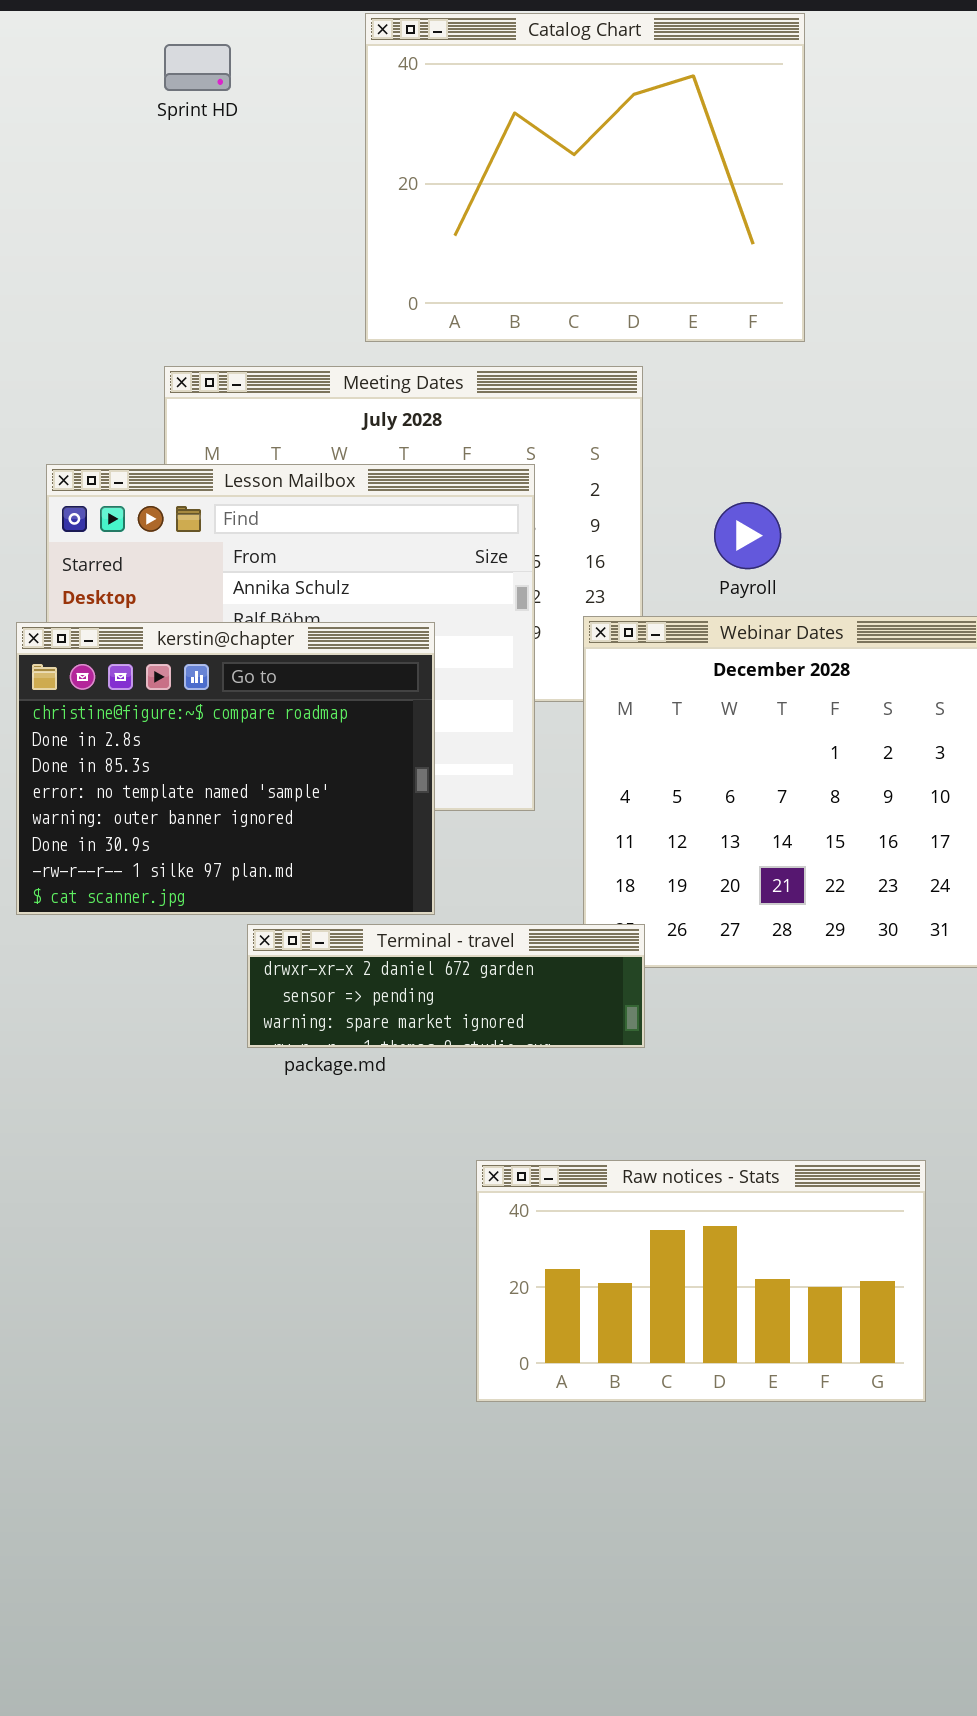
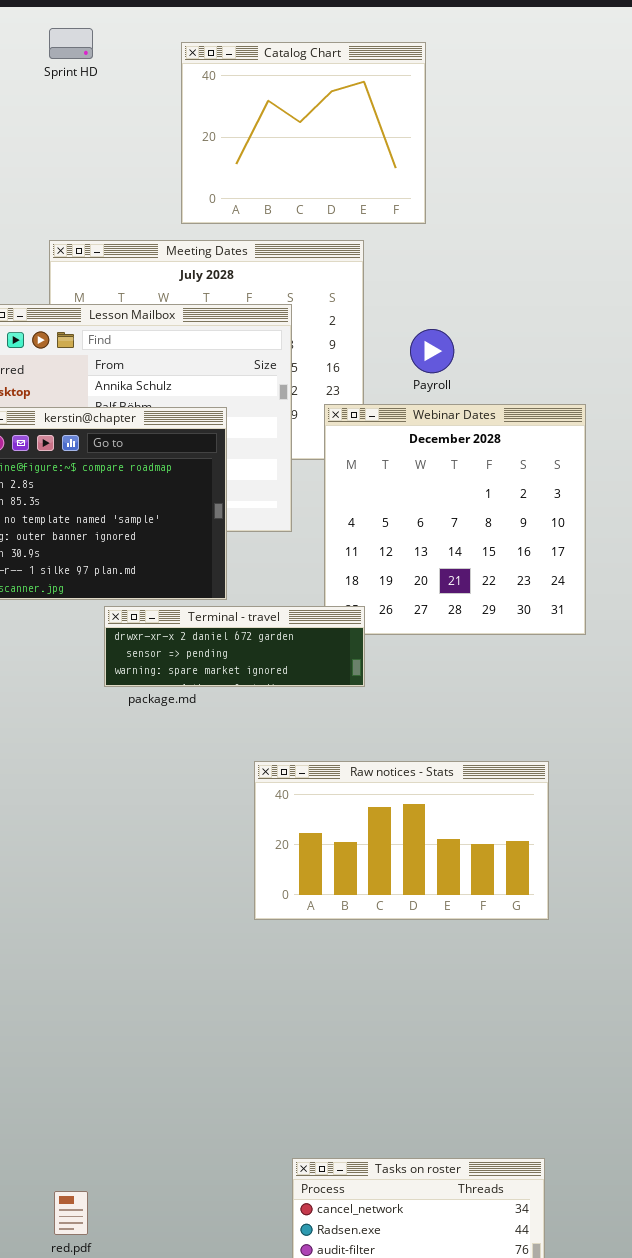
Catalog Chart: [365,13,805,342] -> [181,42,426,224], resized

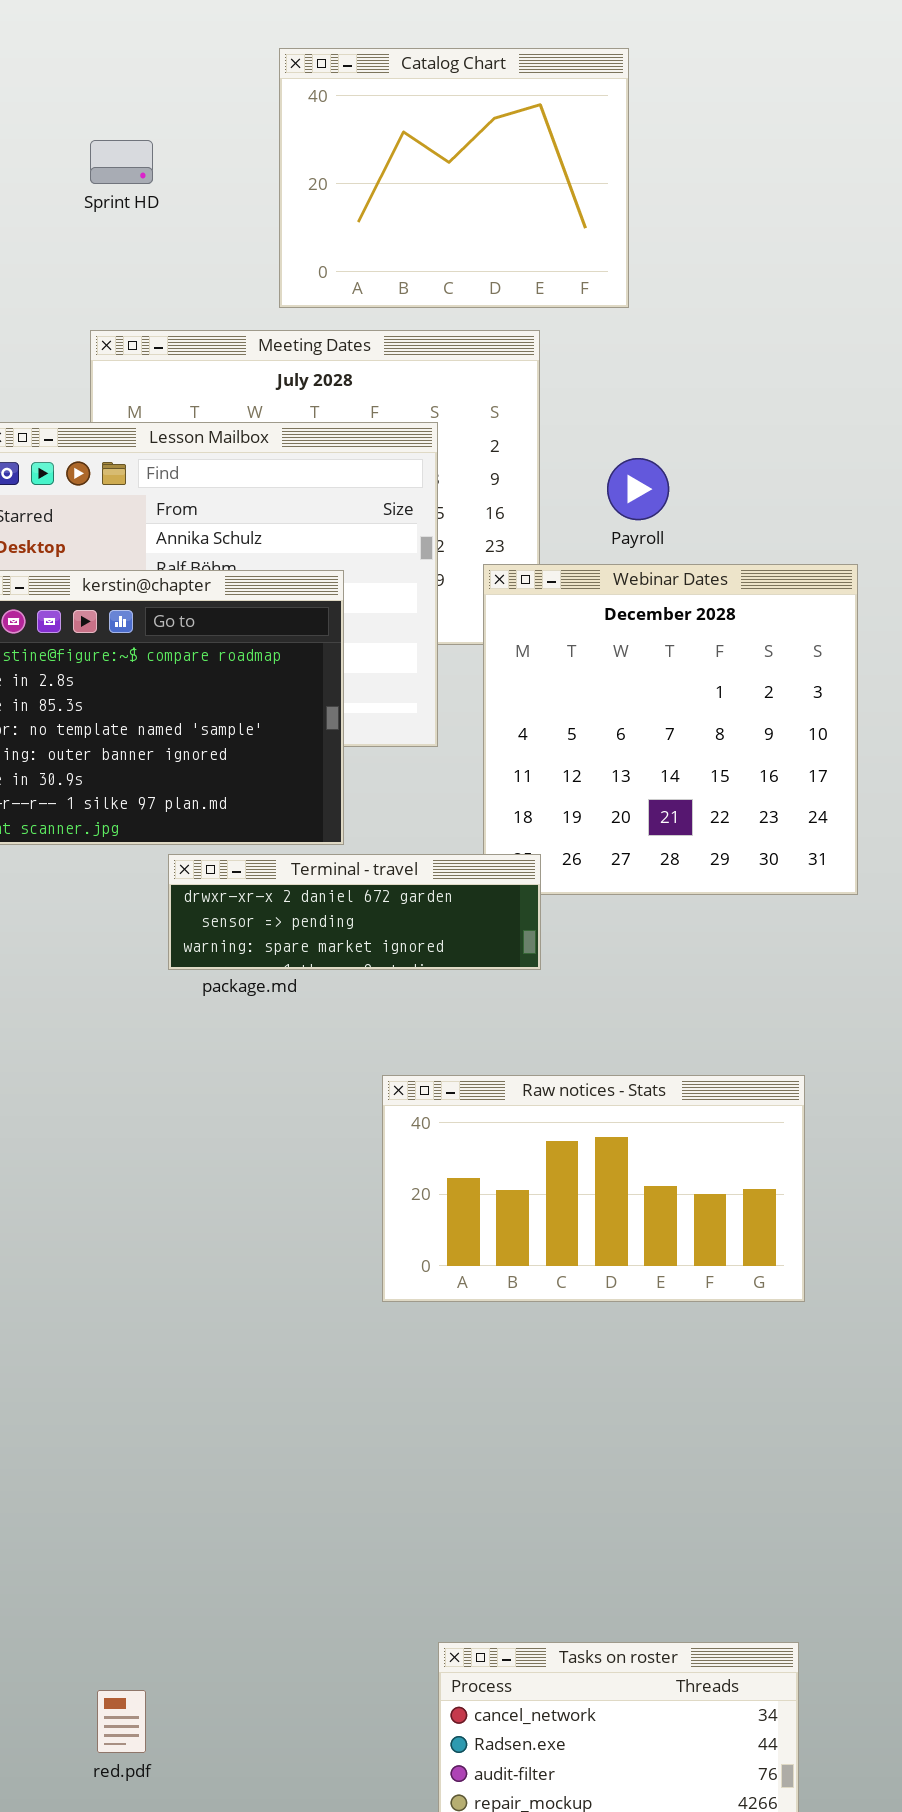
Sprint HD: [49,28,93,59] -> [90,140,153,184], moved

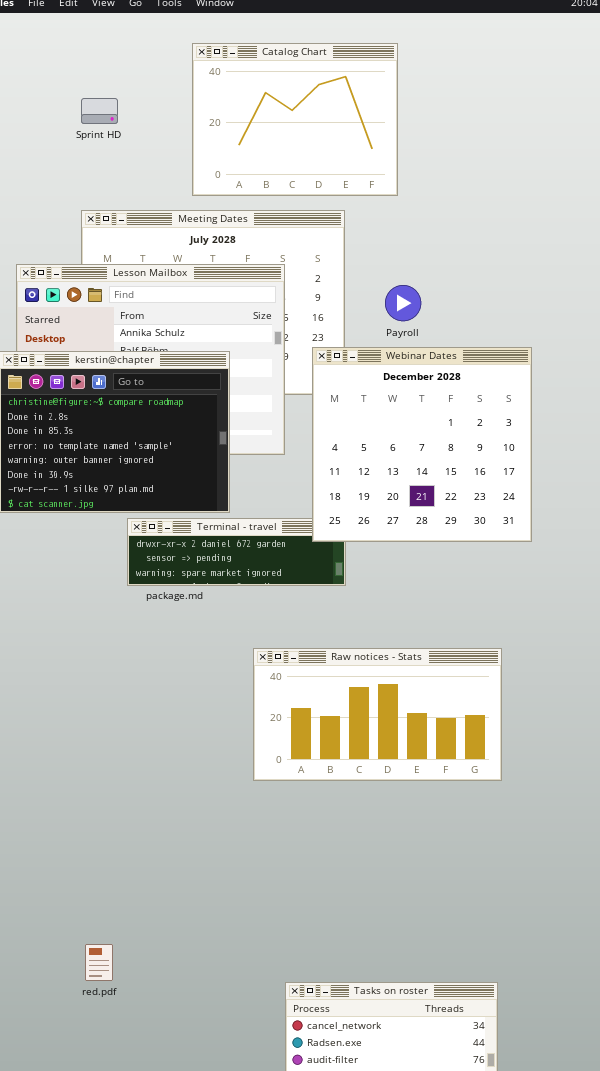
Webinar Dates: [483,564,858,895] -> [312,347,532,542], raised
red.pdf: [97,1690,146,1753] -> [85,944,113,981], moved

